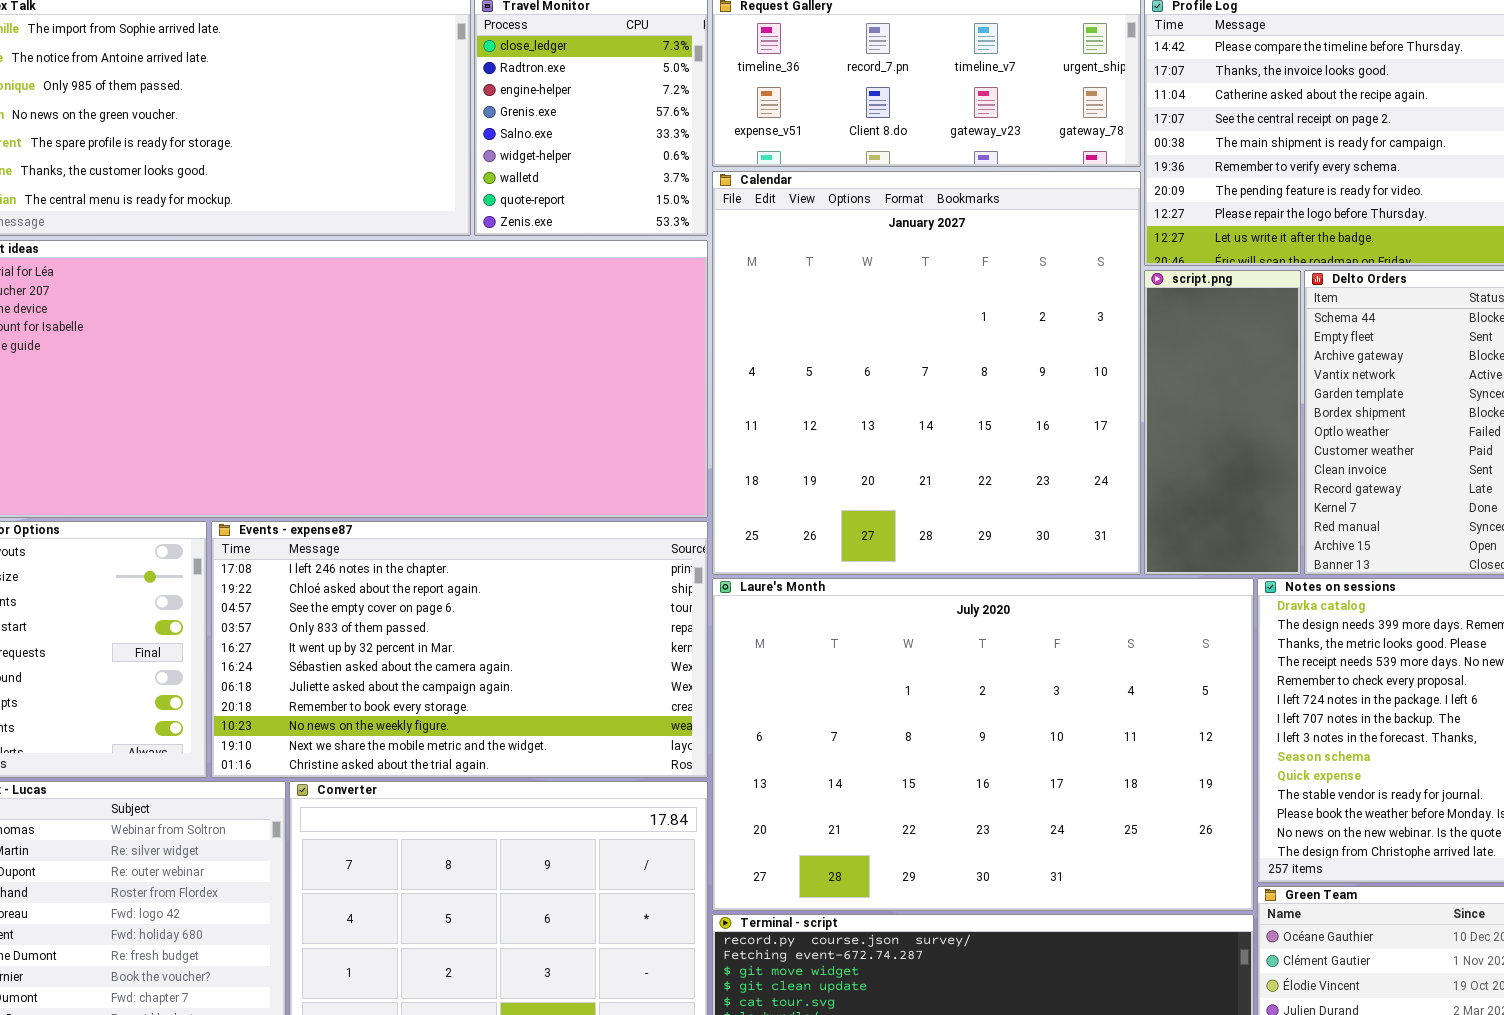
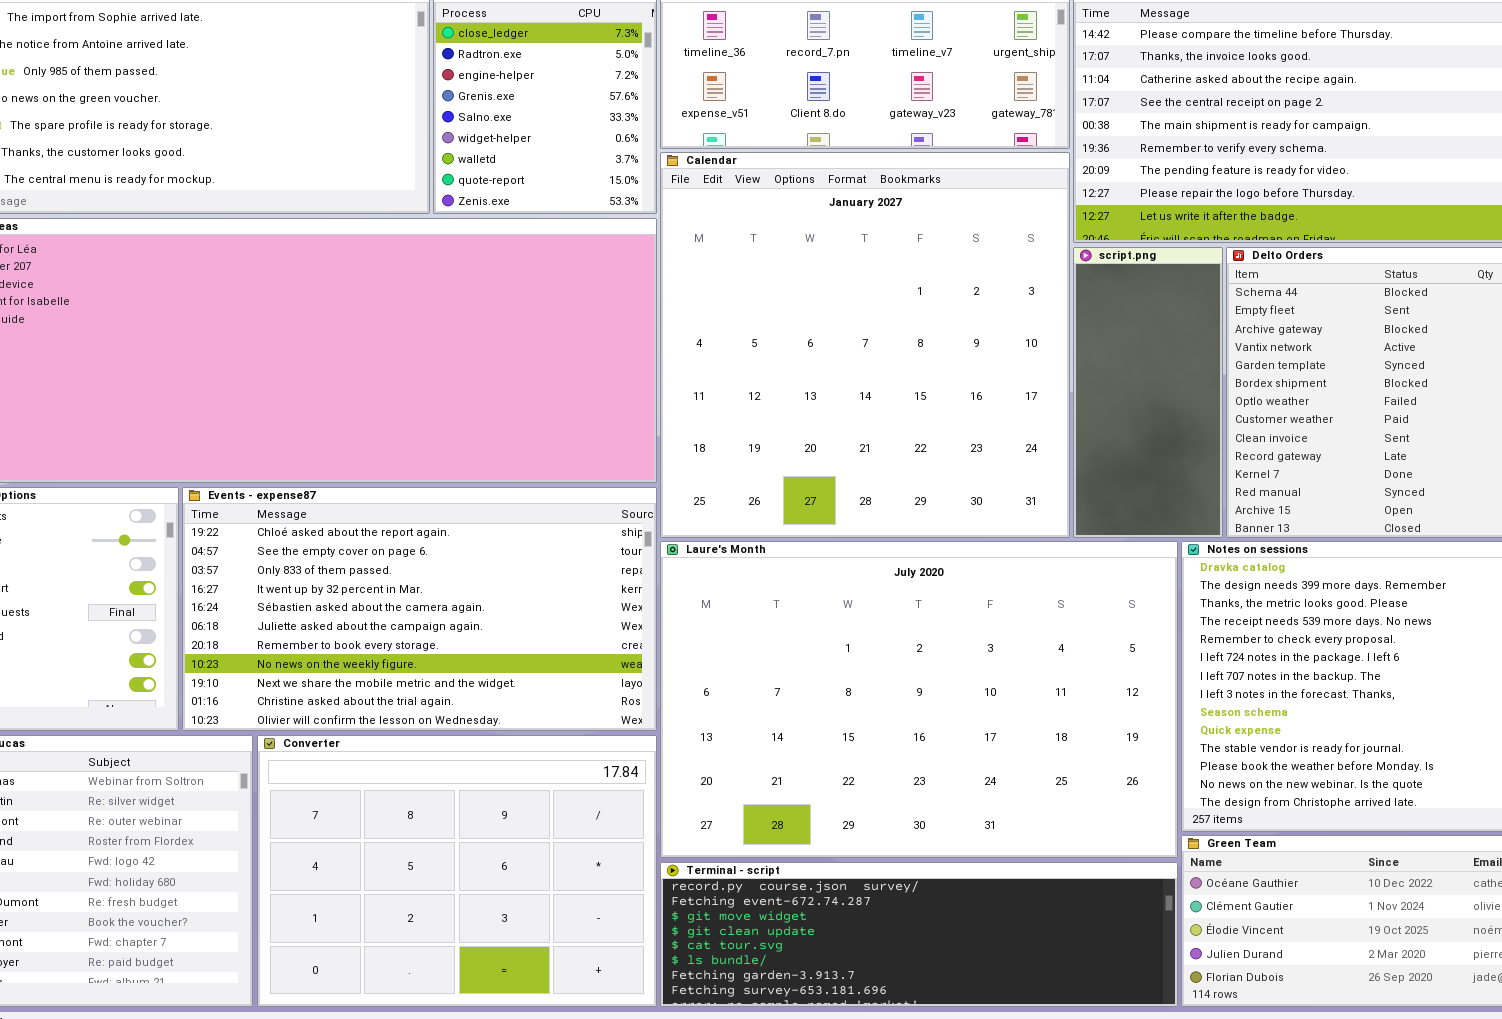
Events - expense87: [211,521,708,778] -> [182,487,657,731], scrolled down 1 row

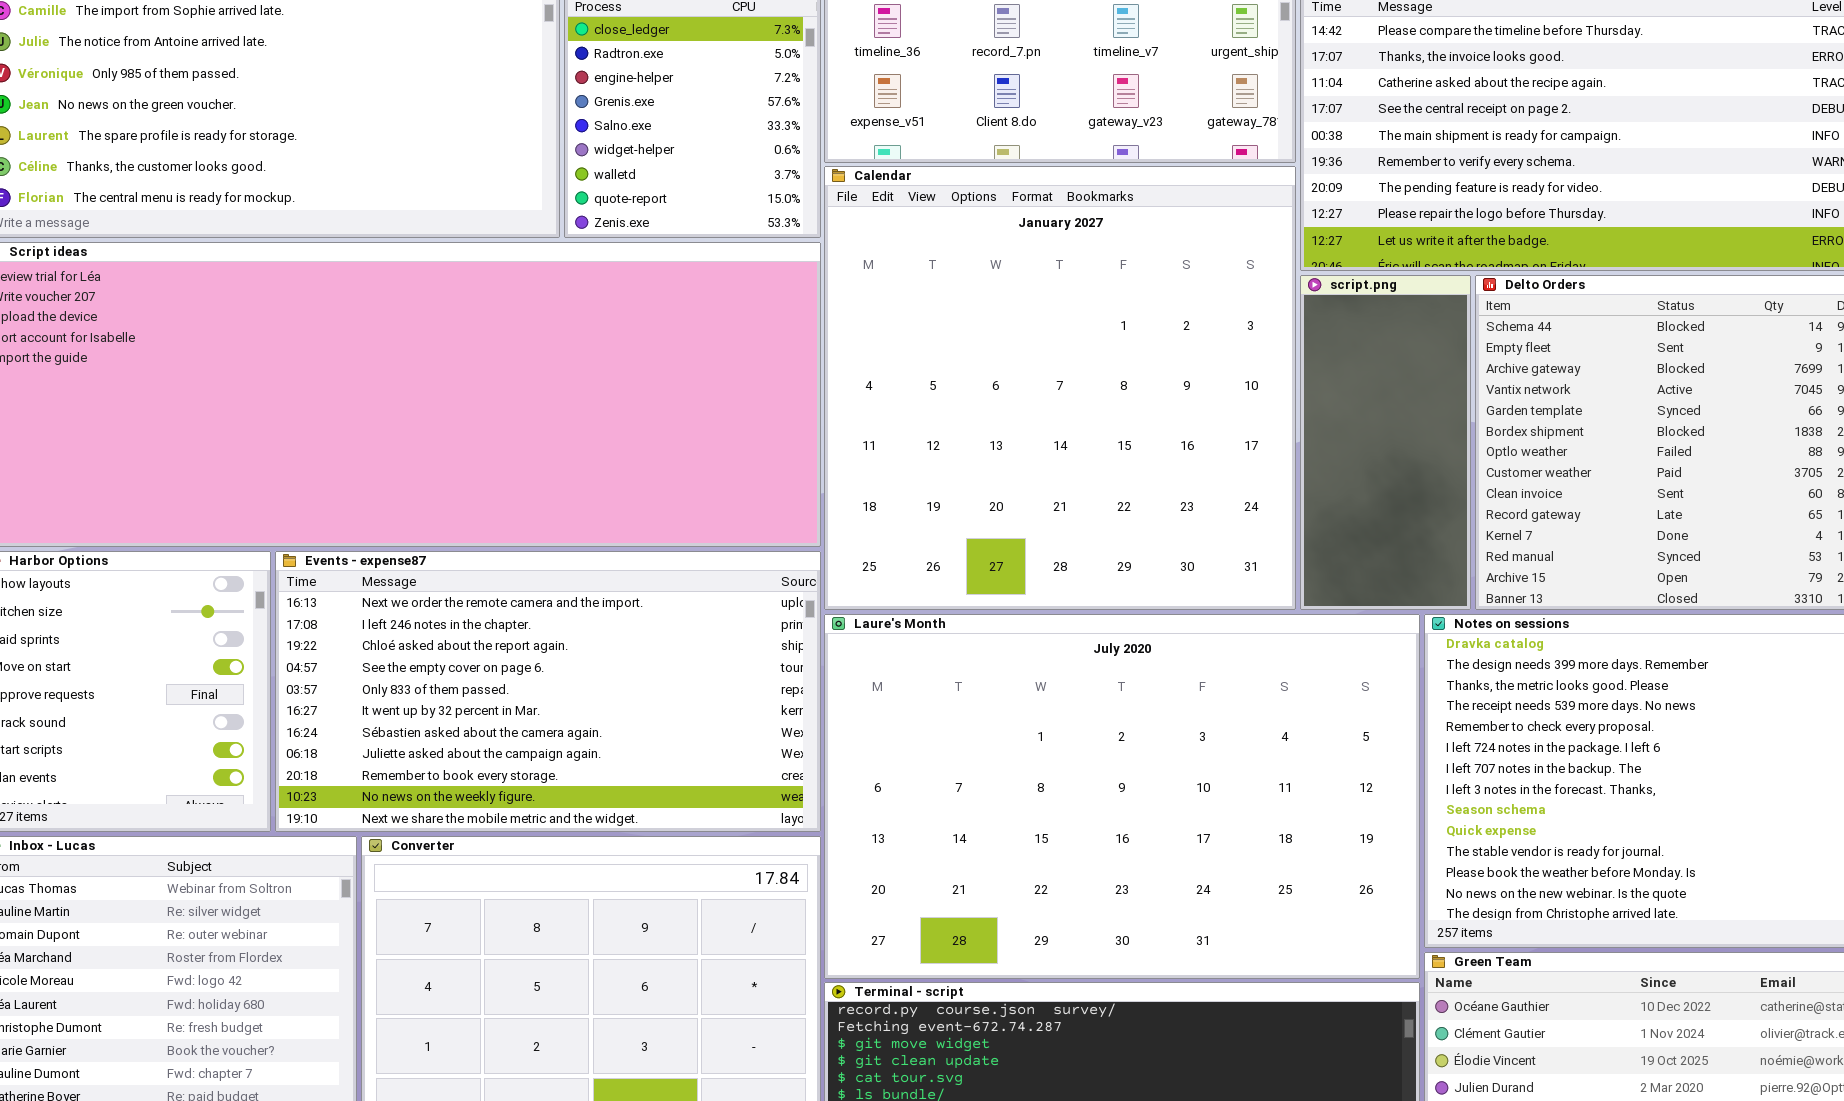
Events - expense87: [182,487,657,731] -> [275,551,821,832], scrolled up 2 rows

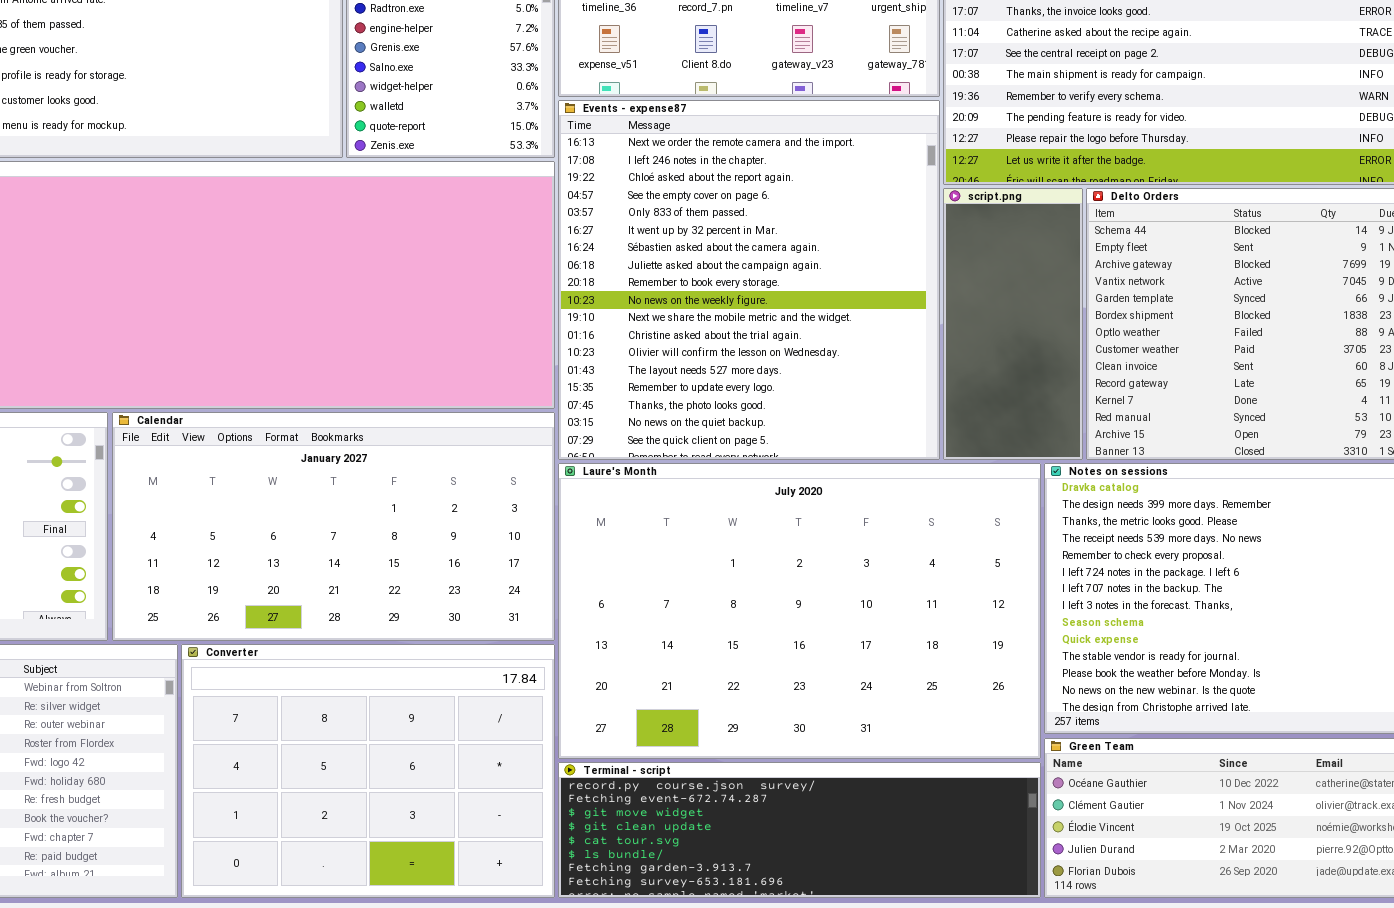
Calendar: [824,166,1296,610] -> [112,412,555,641], moved, resized
Events - expense87: [275,551,821,832] -> [558,100,940,460], moved, resized

